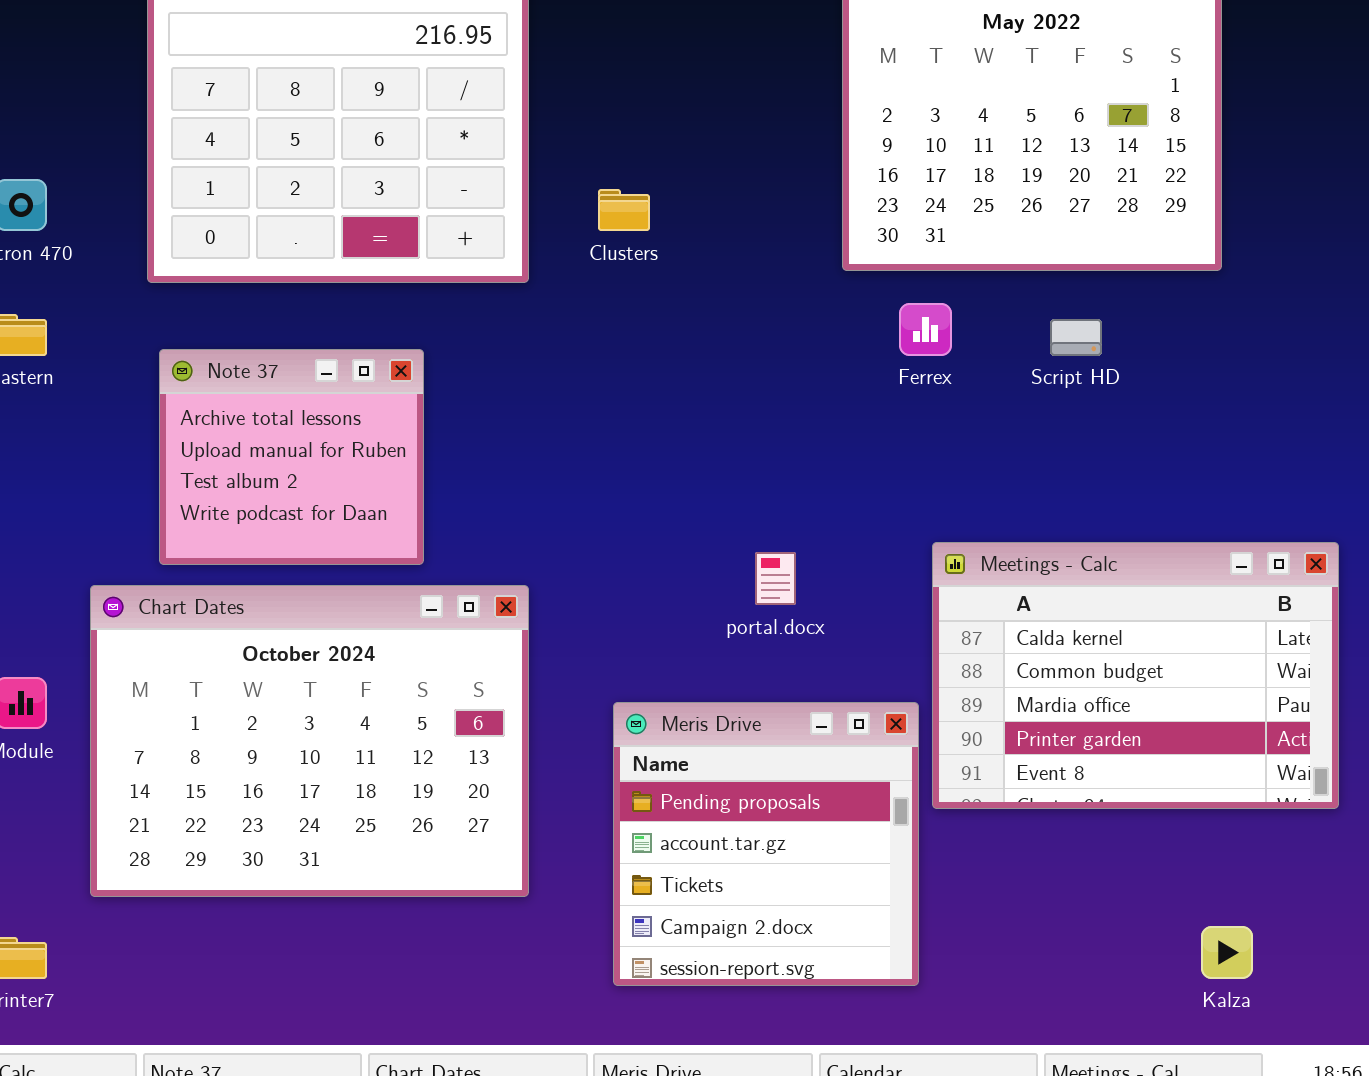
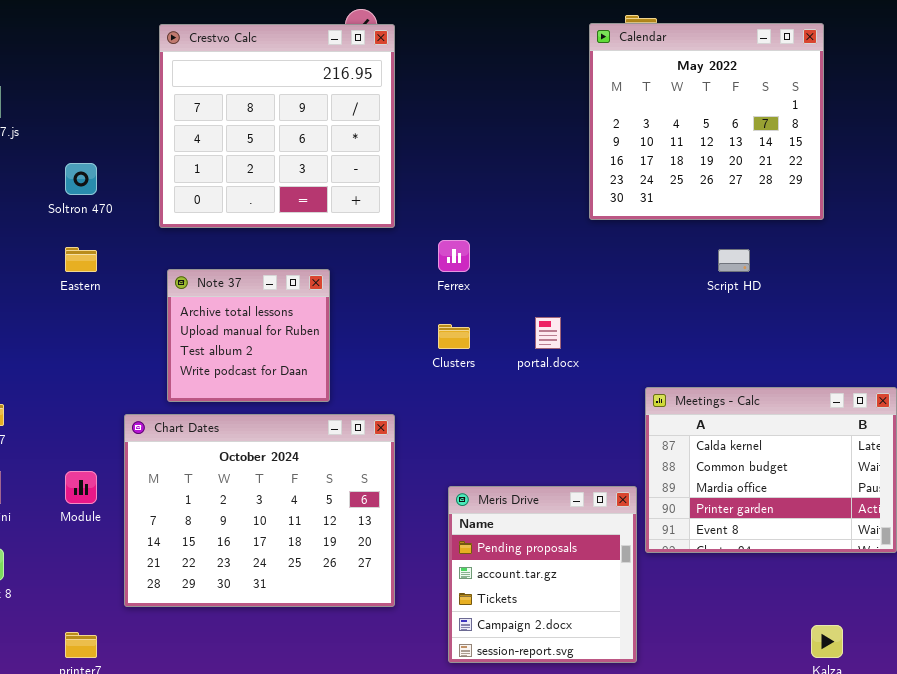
Clusters: [598,189,650,231] -> [438,324,470,349], moved
Ferrex: [899,303,952,356] -> [438,240,470,272], moved
portal.docx: [755,552,796,605] -> [535,317,561,349], moved

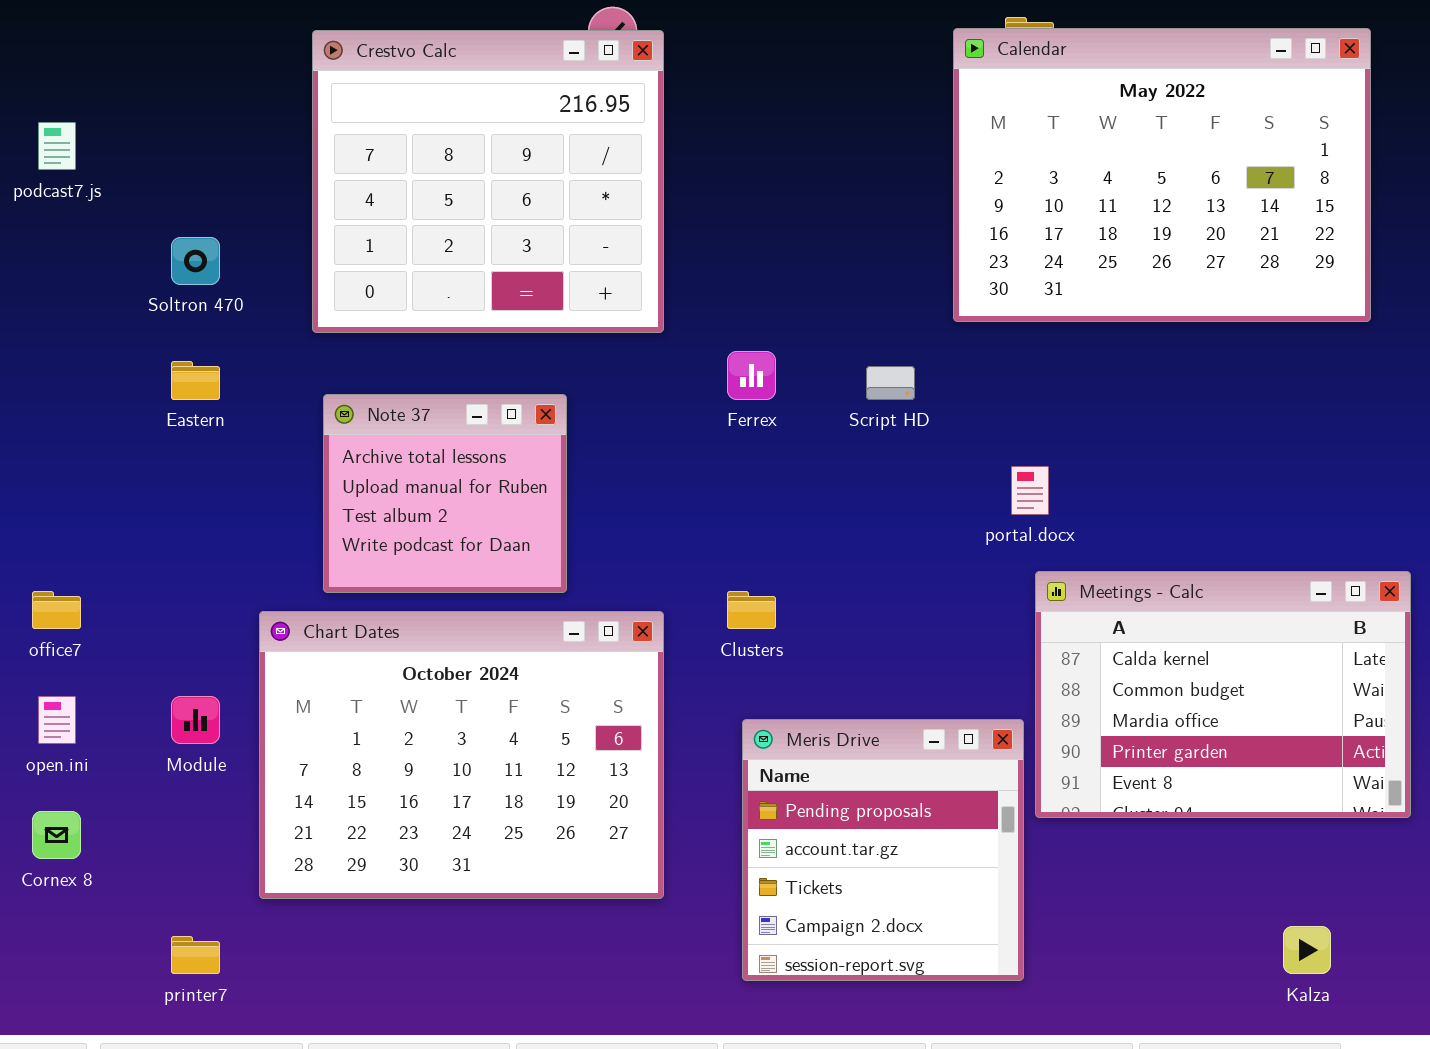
Calendar: [589,23,824,220] -> [953,28,1371,322], resized
Script HD: [718,249,750,272] -> [866,366,915,400], moved
portal.docx: [535,317,561,349] -> [1011,466,1049,515], moved
Clusters: [438,324,470,349] -> [727,591,776,629], moved

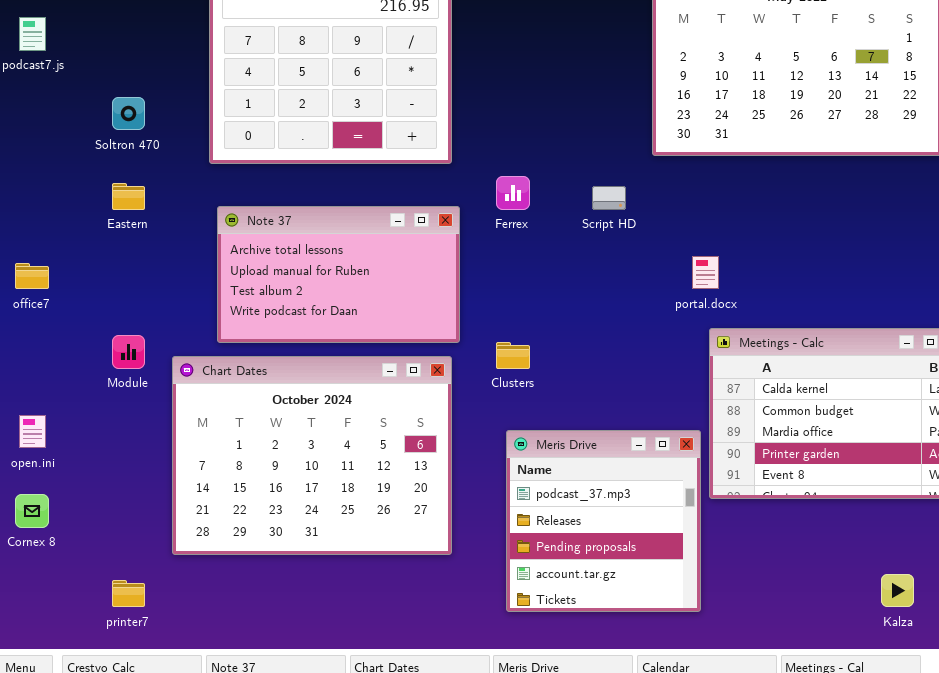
Note 37: [323,394,567,593] -> [217,206,460,343], resized
office7: [32,591,81,629] -> [15,263,49,289], moved
Module: [171,696,220,744] -> [112,335,145,369], moved
Meris Drive: [742,719,1024,981] -> [506,430,701,612], scrolled up 2 rows

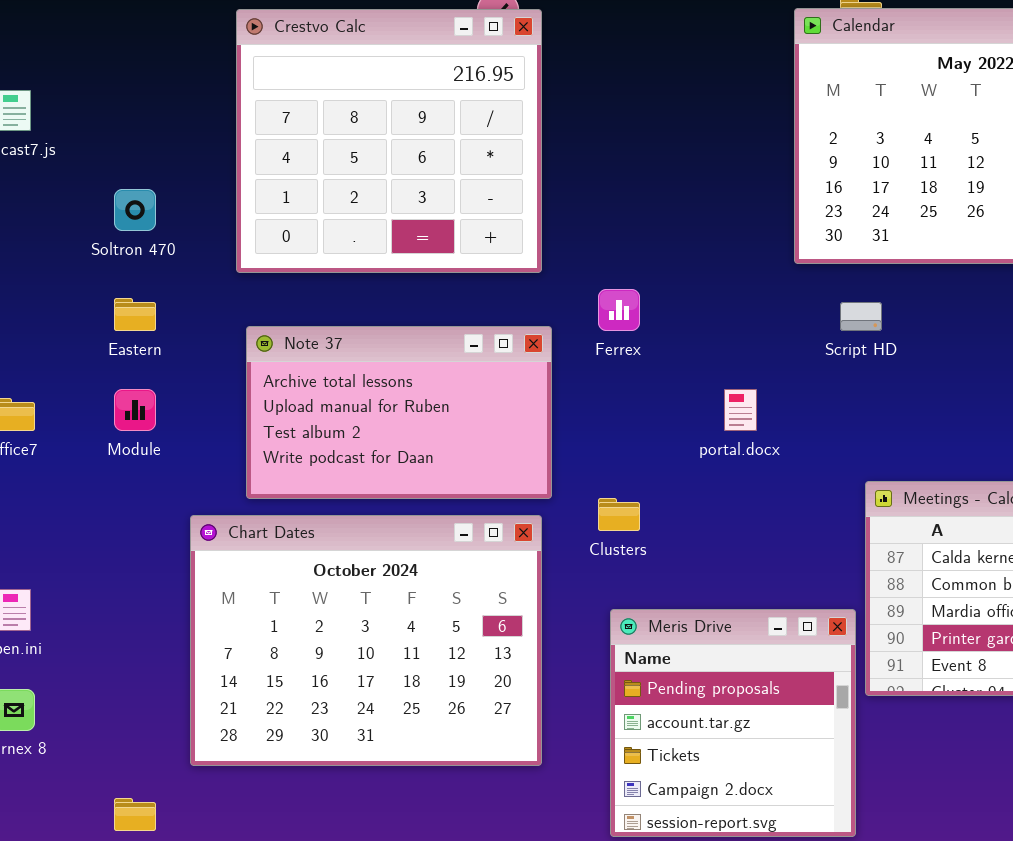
Script HD: [592,186,626,210] -> [840,302,882,331], moved
portal.docx: [692,256,719,289] -> [724,389,757,431], moved
Module: [112,335,145,369] -> [114,389,156,431], moved
Meris Drive: [506,430,701,612] -> [610,609,856,837], scrolled down 2 rows

